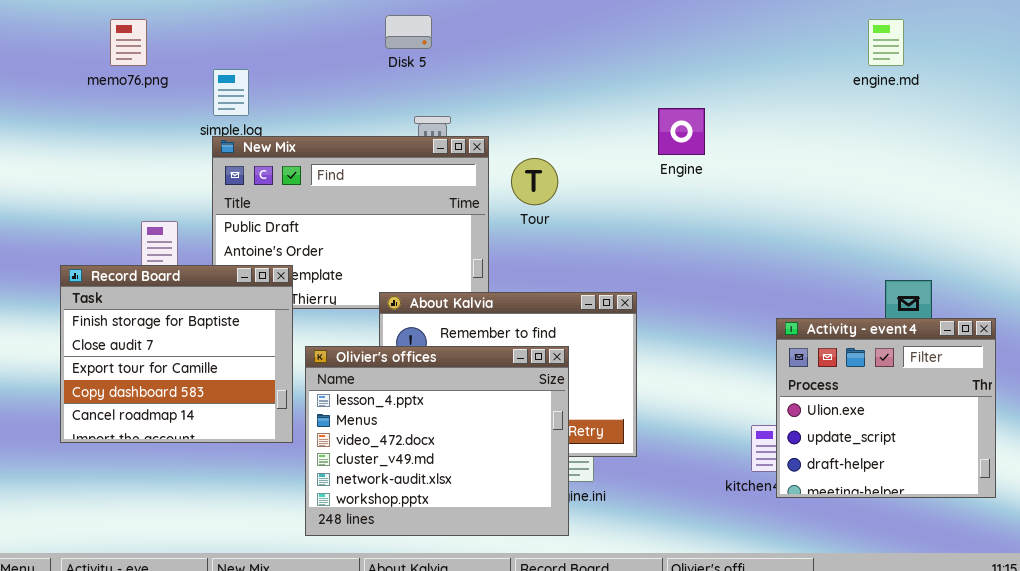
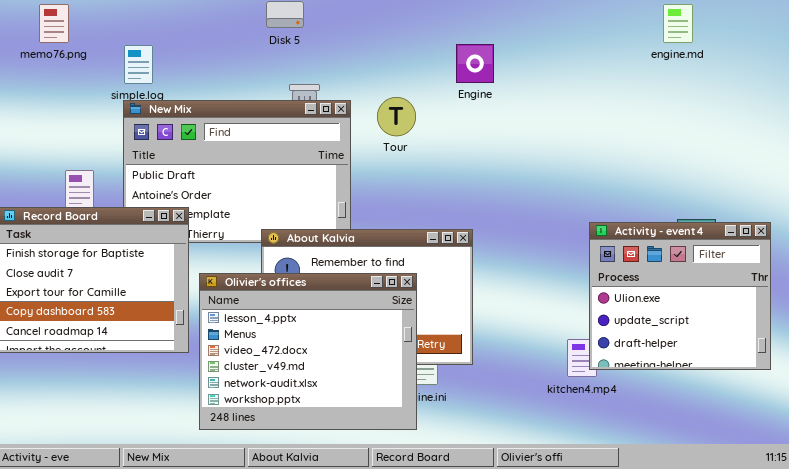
Engine: [658,108,705,155] -> [456,44,494,83], moved
Tour: [511,158,558,205] -> [377,97,416,136], moved
Activity - event4: [776,318,996,498] -> [589,222,771,370], moved

